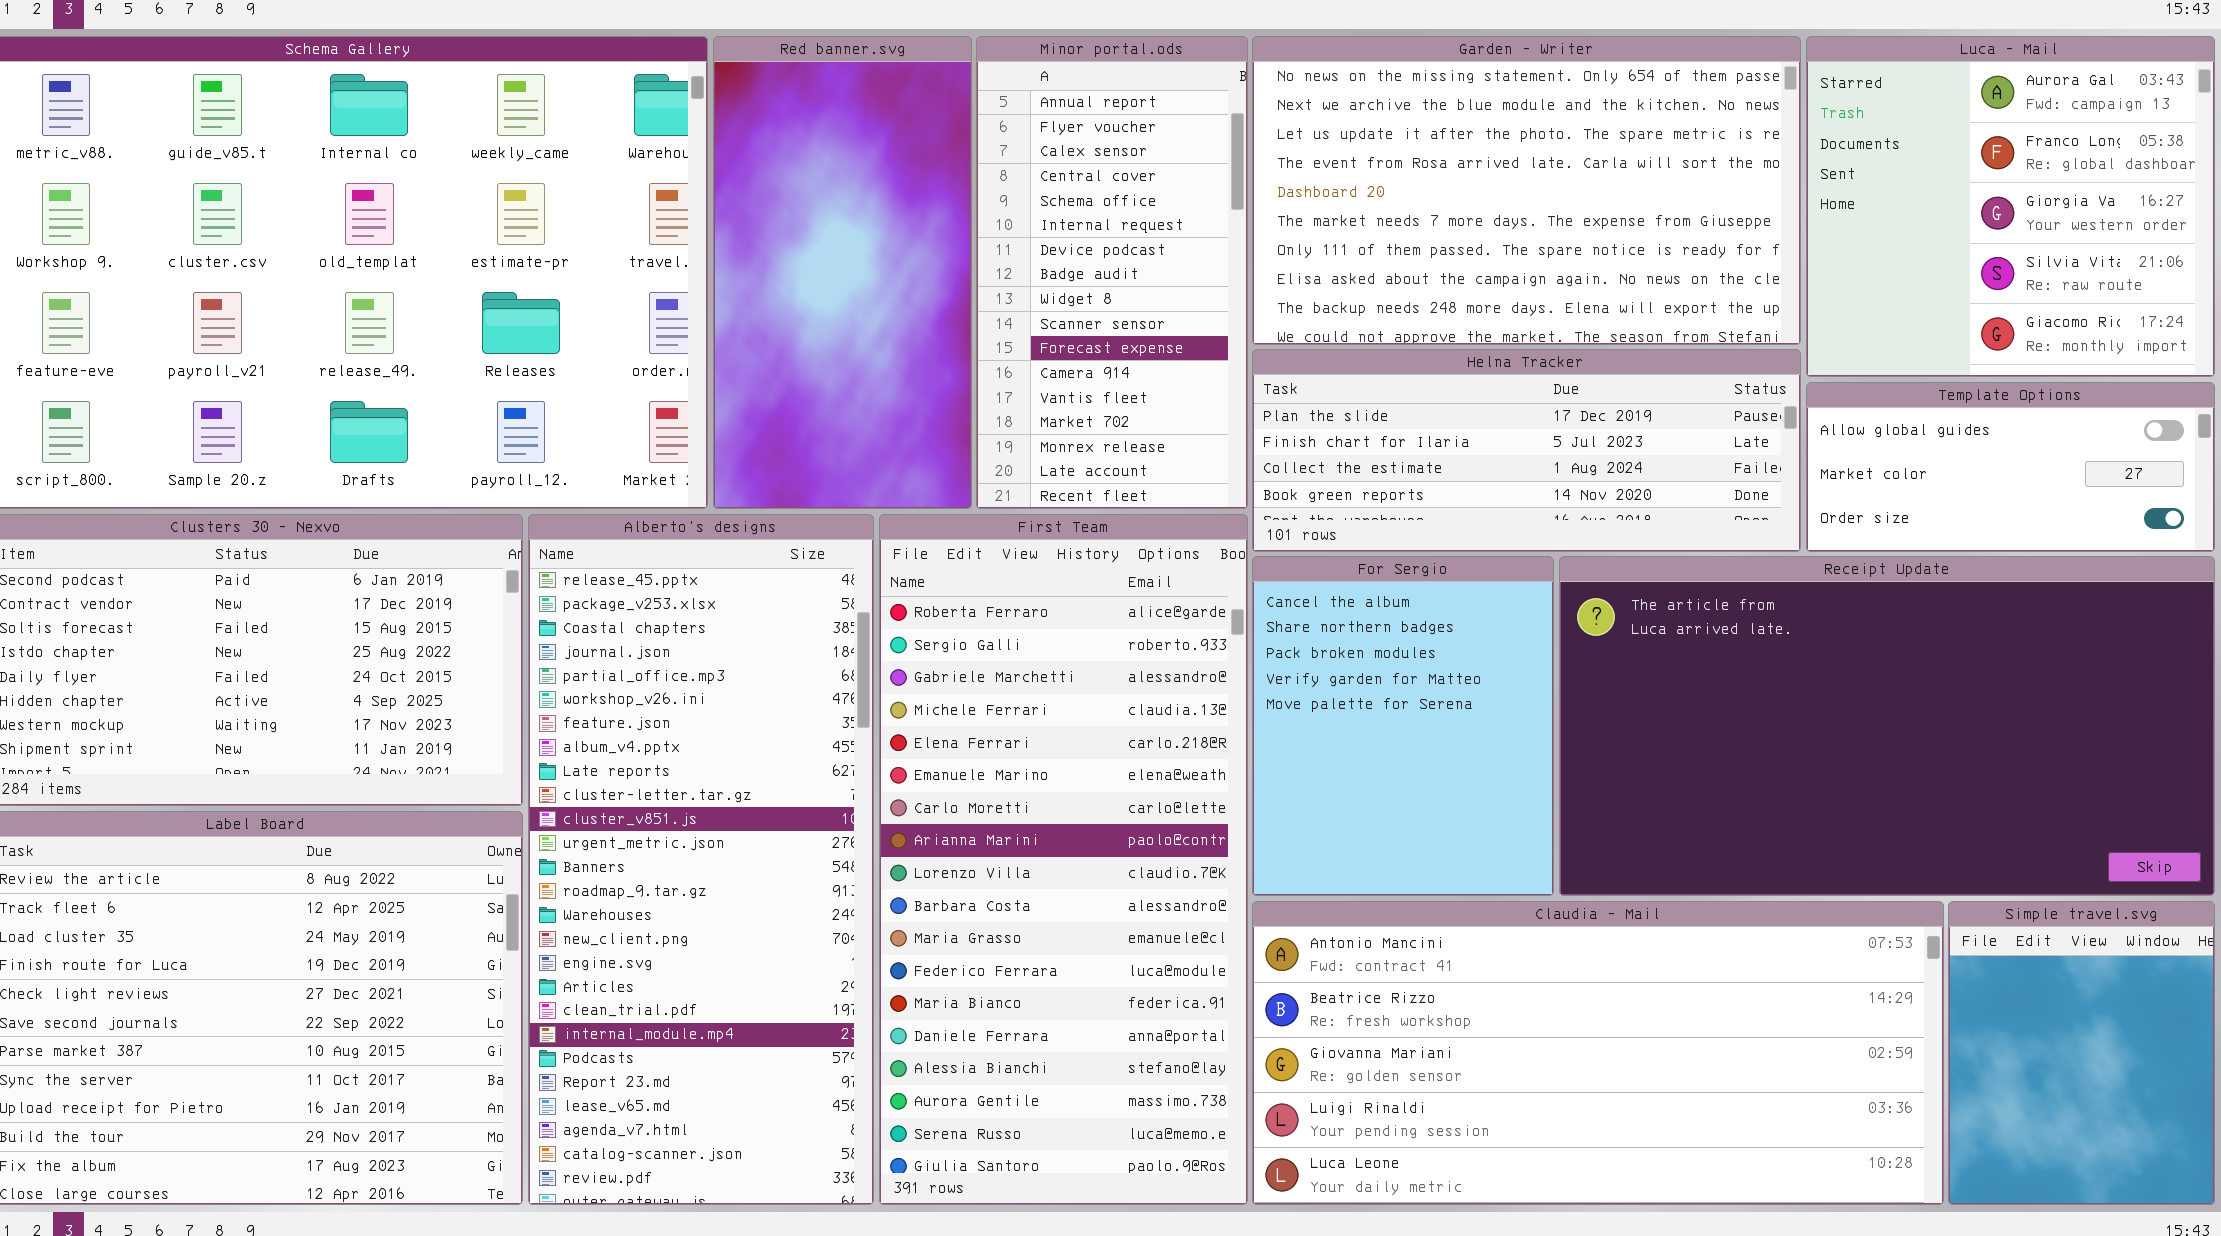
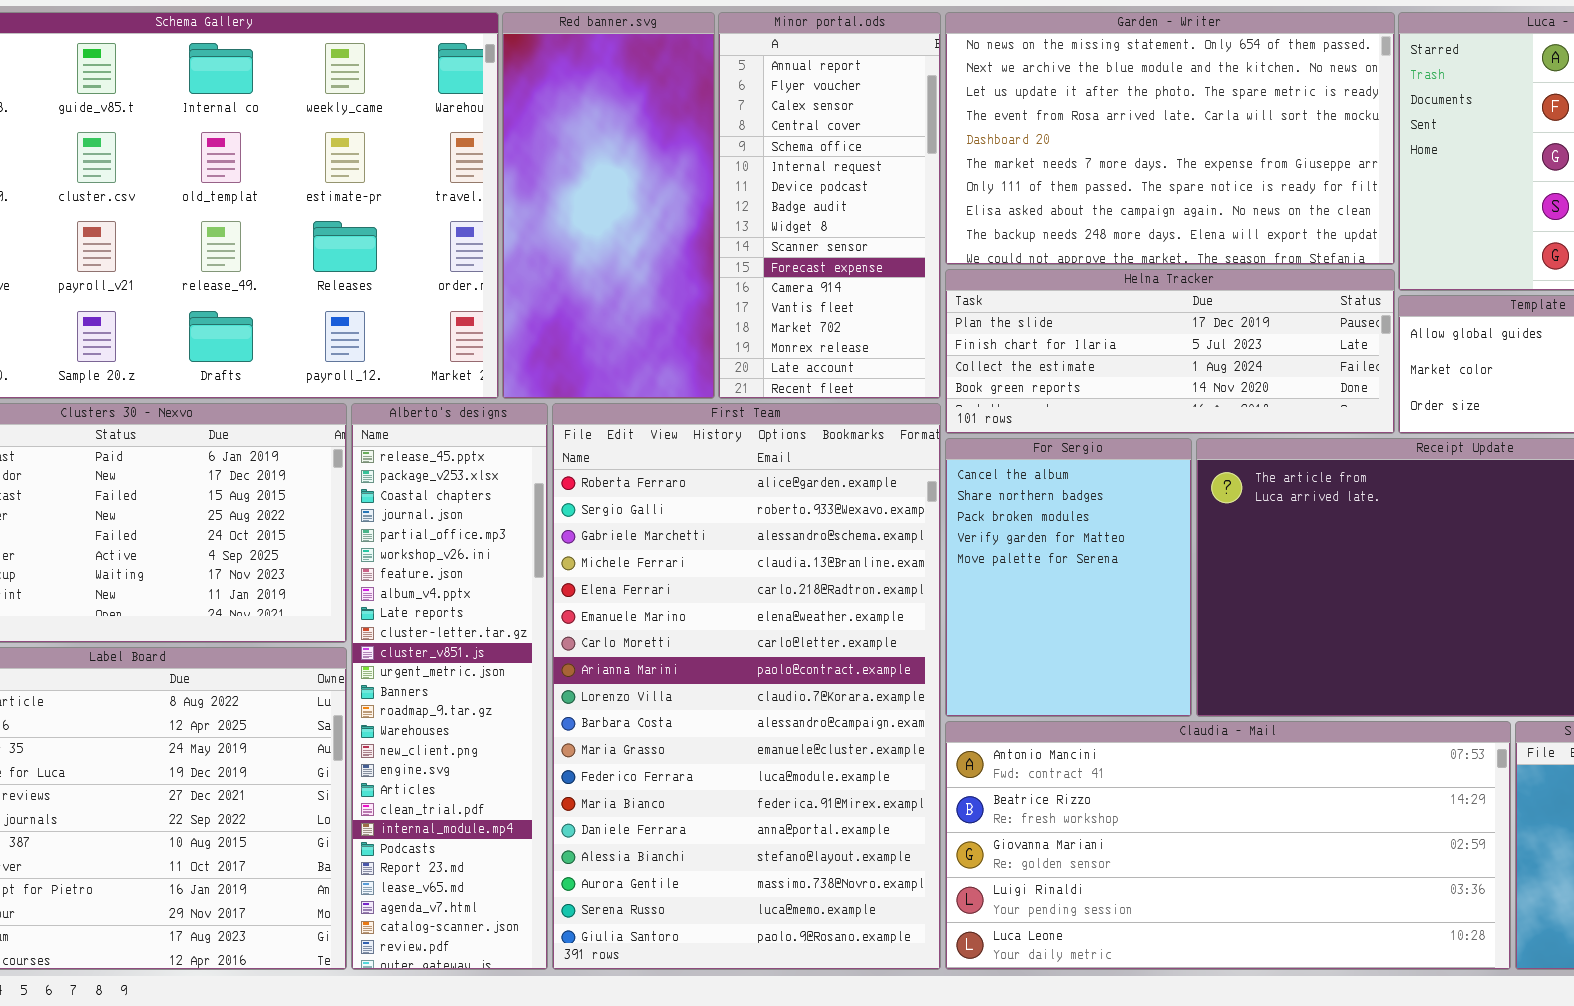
Alberto's designs: [528,514,874,1205] -> [351,403,548,970], resized
First Team: [879,514,1248,1205] -> [552,403,941,970], resized

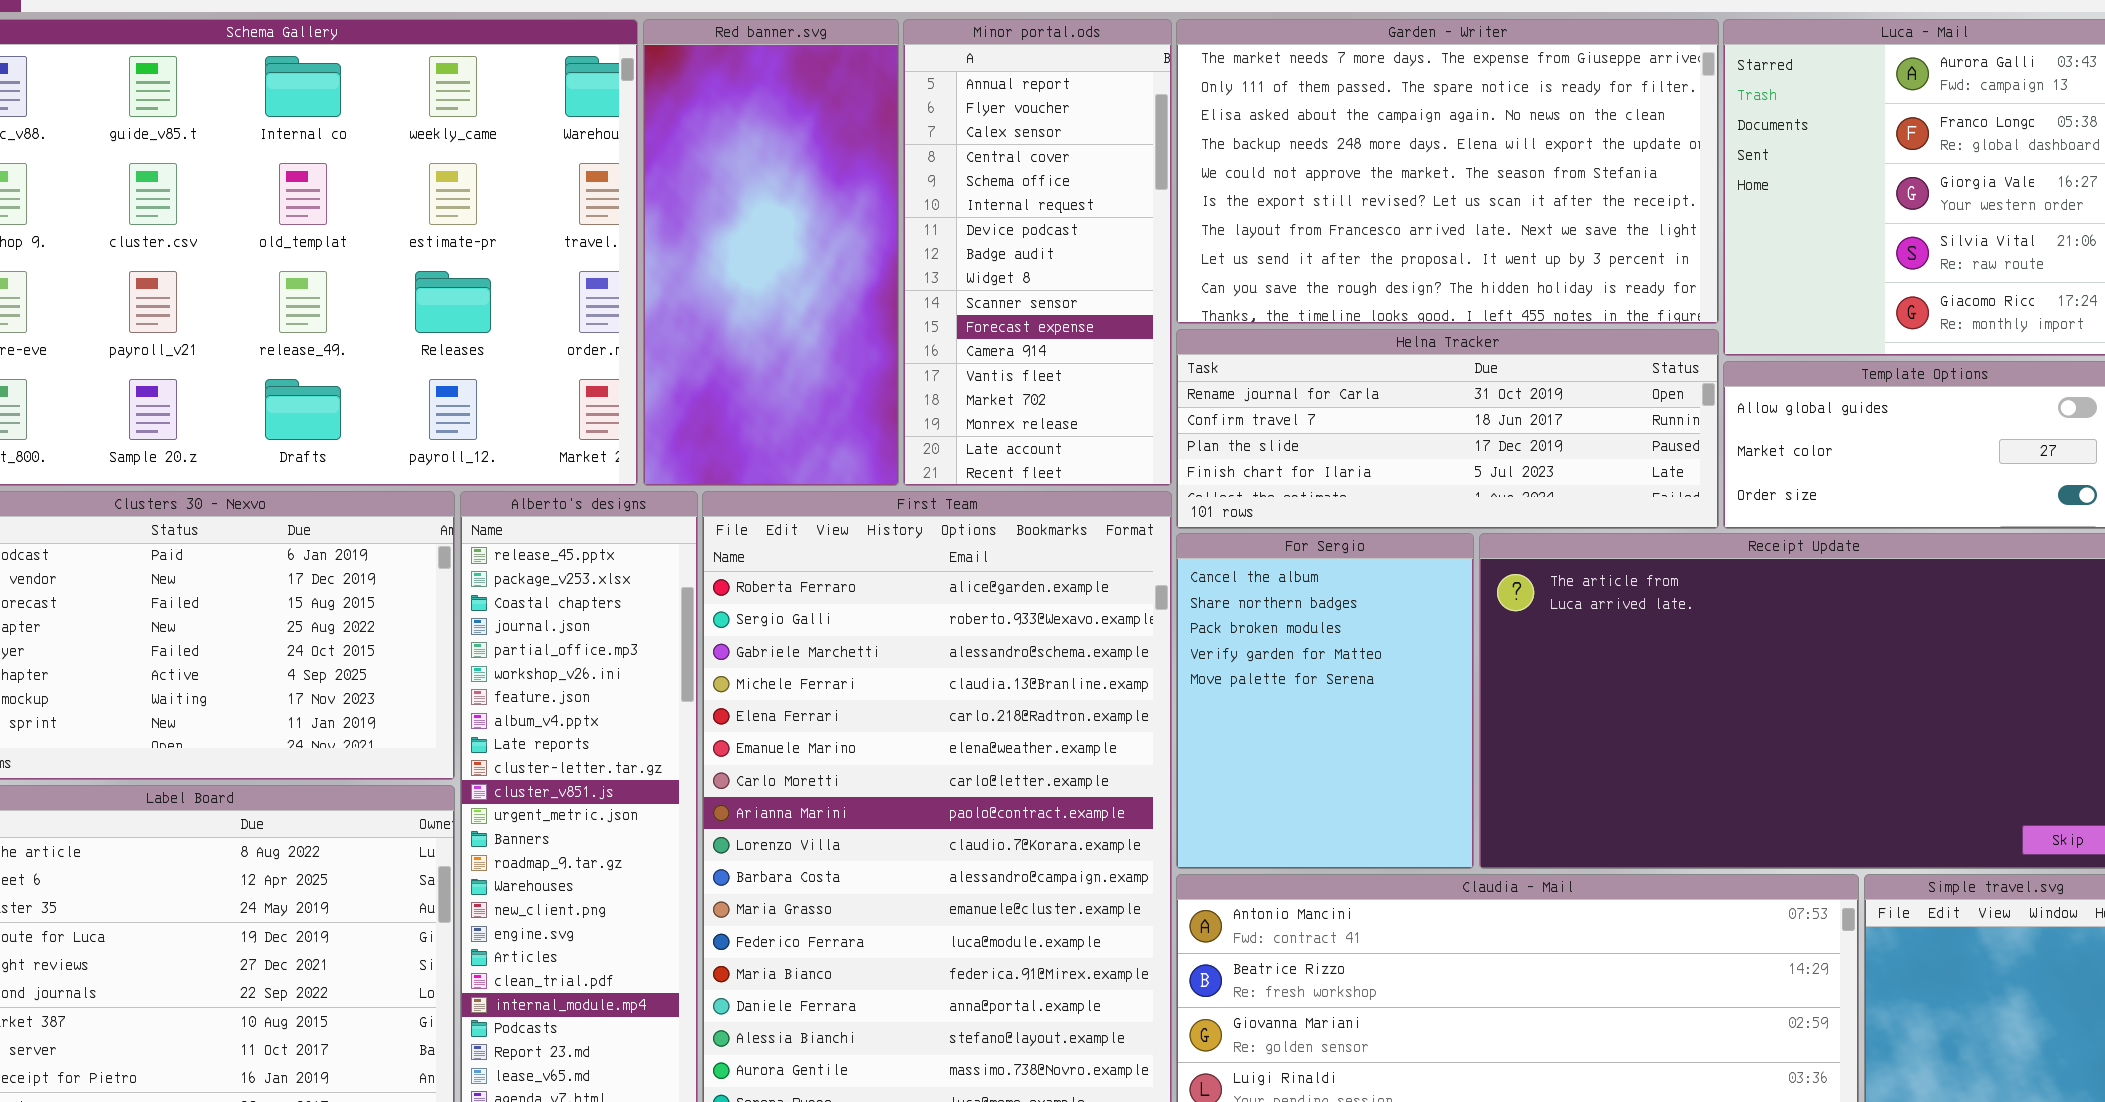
Garden - Writer: [945,12,1395,265] -> [1176,19,1719,324], scrolled down 5 rows
Helna Tracker: [945,269,1395,434] -> [1176,329,1719,529], scrolled up 2 rows

